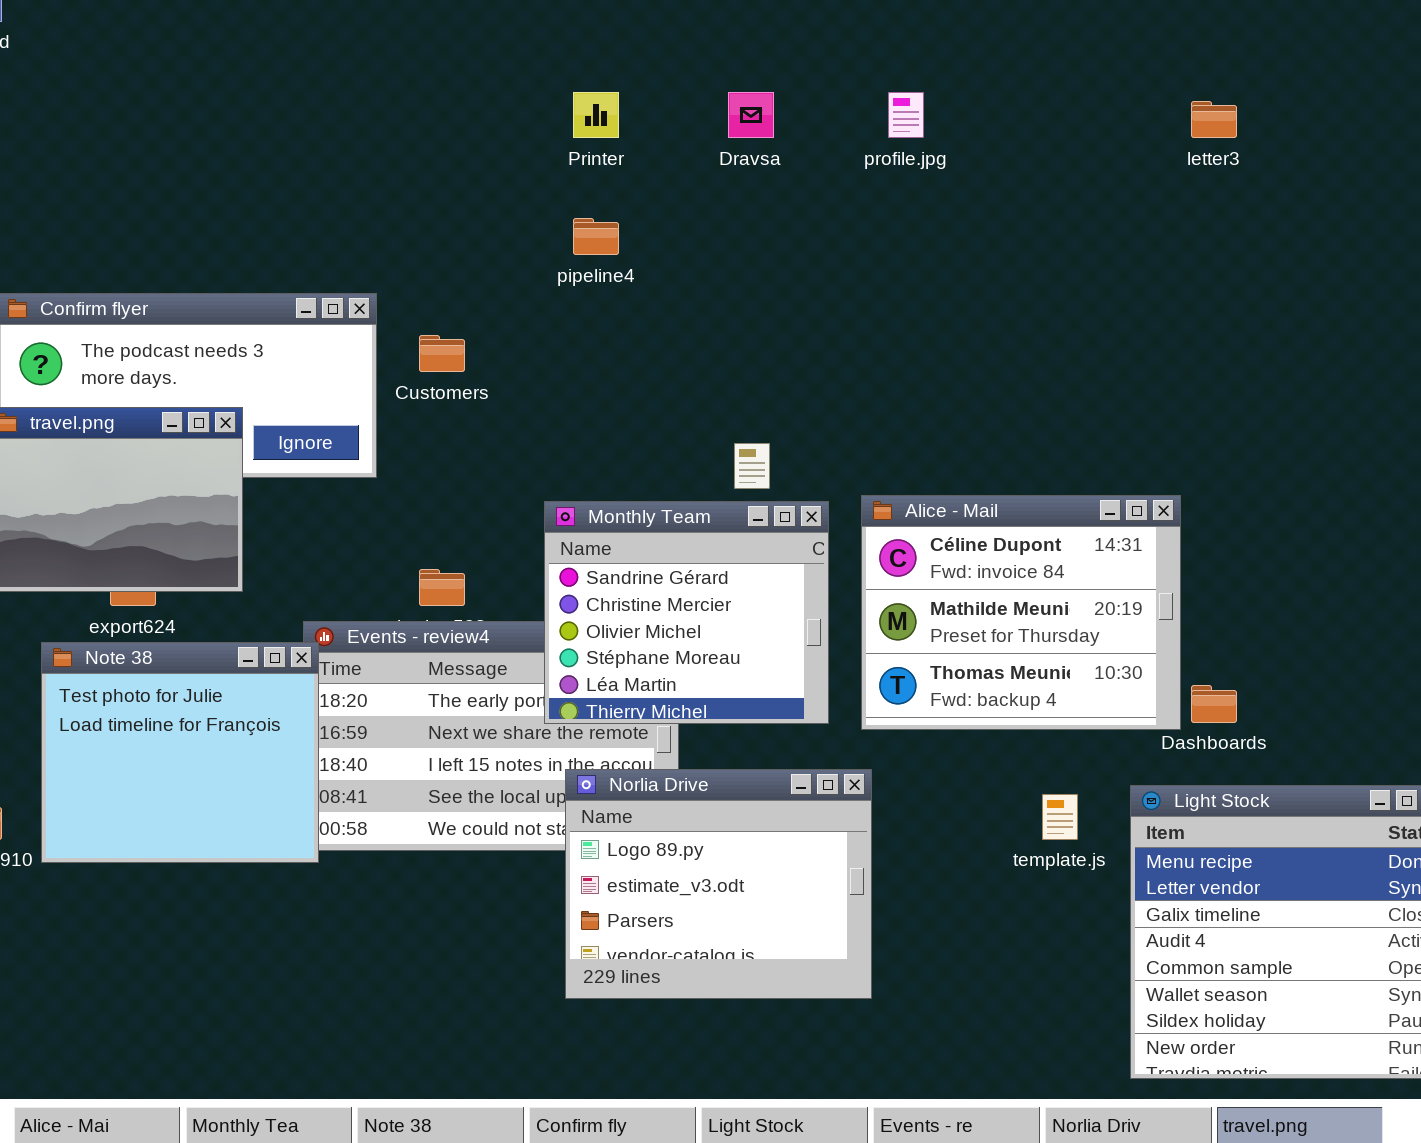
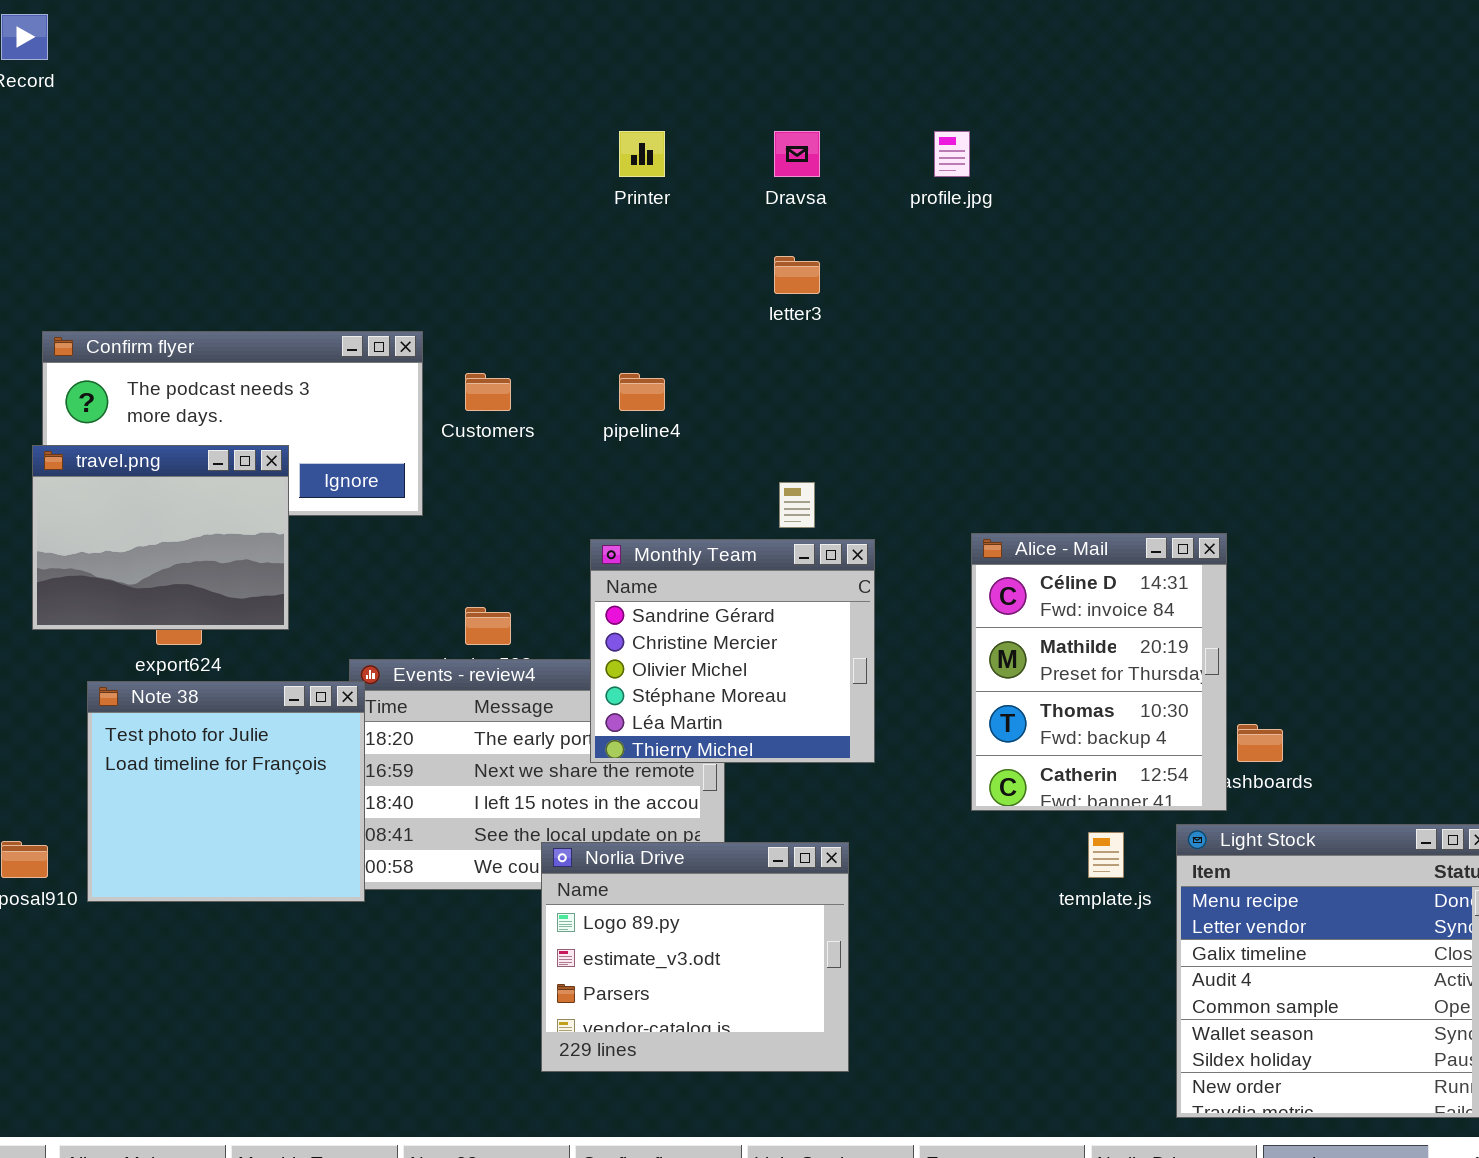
letter3: [1191,101,1237,138] -> [774,256,820,294], moved
pipeline4: [573,218,619,255] -> [619,373,665,411], moved
Alice - Mail: [861,495,1181,730] -> [971,533,1227,811], resized
Norlia Drive: [565,769,872,999] -> [541,842,849,1072], moved

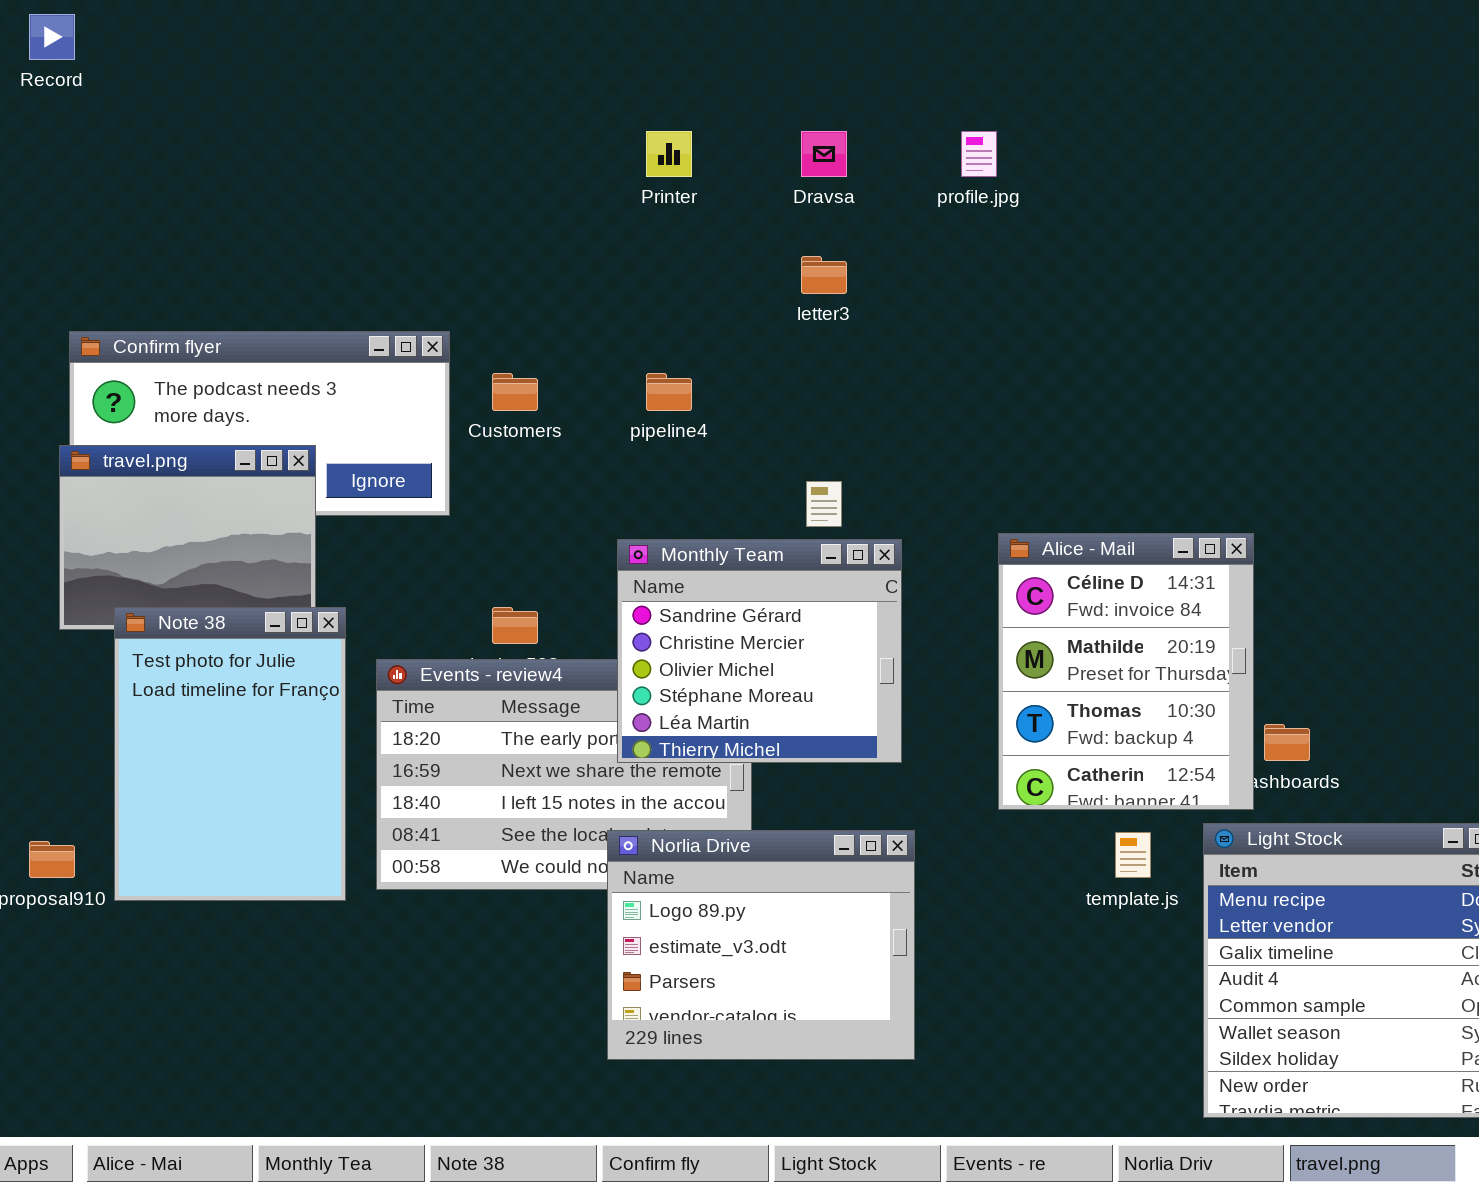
Note 38: [87,681,365,902] -> [114,607,346,901], resized
Norlia Drive: [541,842,849,1072] -> [607,830,915,1060], moved

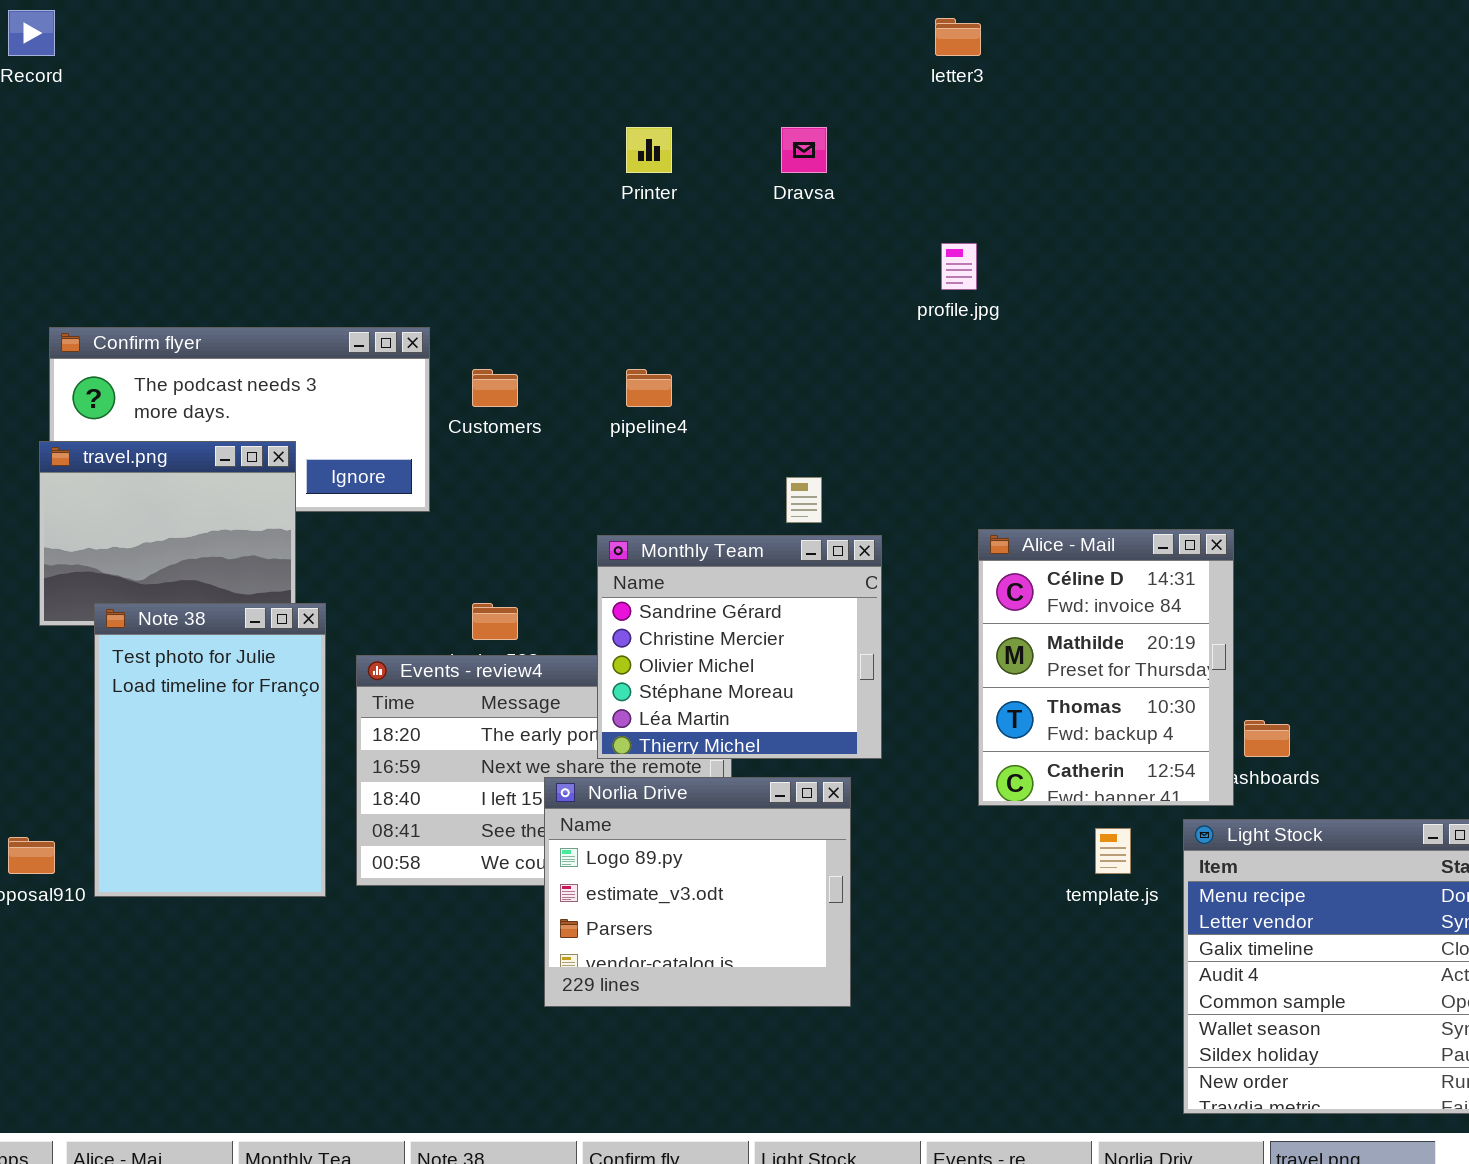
profile.jpg: [961,131,997,177] -> [941,243,977,290], moved
letter3: [801,256,847,294] -> [935,18,981,56], moved
Norlia Drive: [607,830,915,1060] -> [544,777,851,1007], moved

